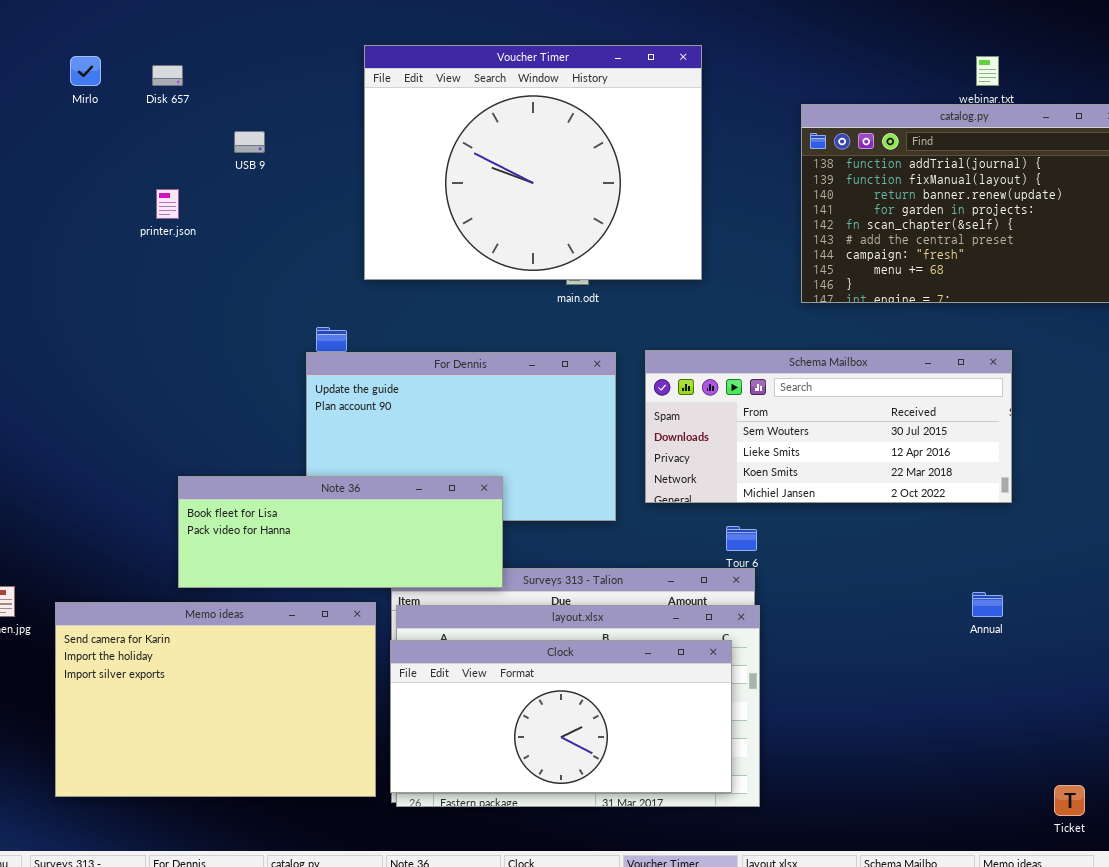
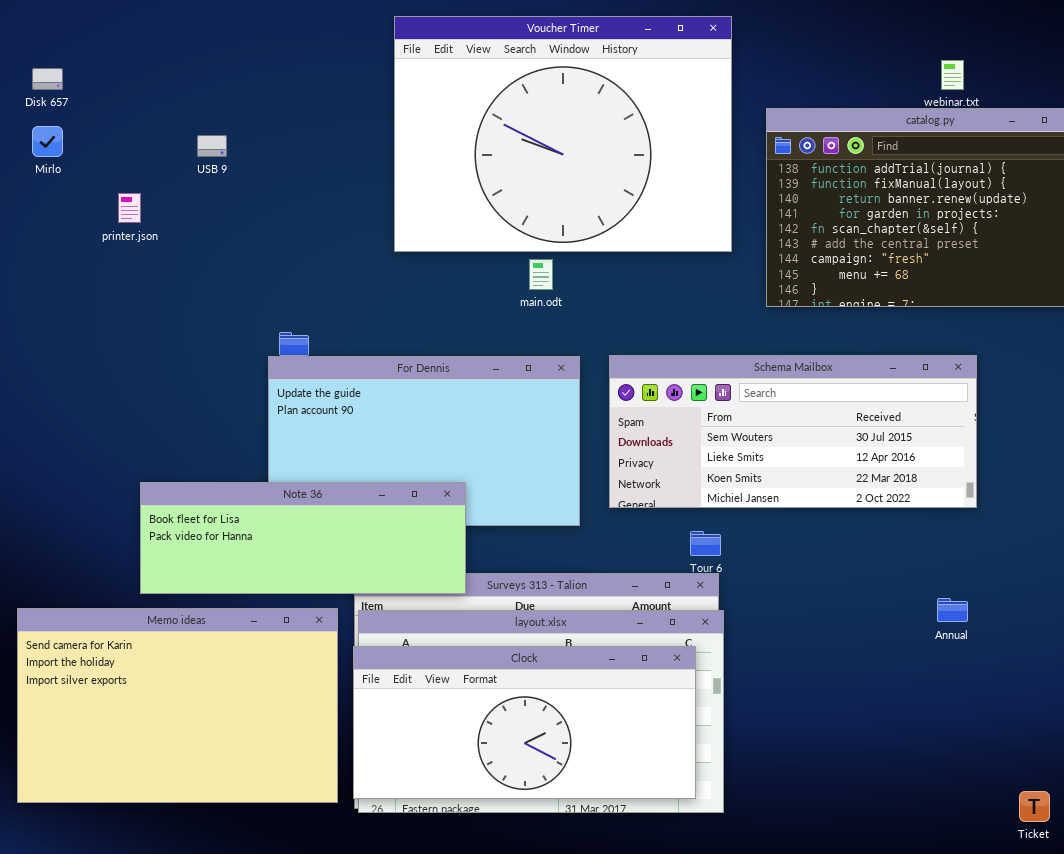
Voucher Timer: [364,45,702,280] -> [394,16,732,252], moved
Mirlo: [70,56,101,86] -> [32,126,63,157], moved
Disk 657: [152,65,183,86] -> [32,68,63,90], moved

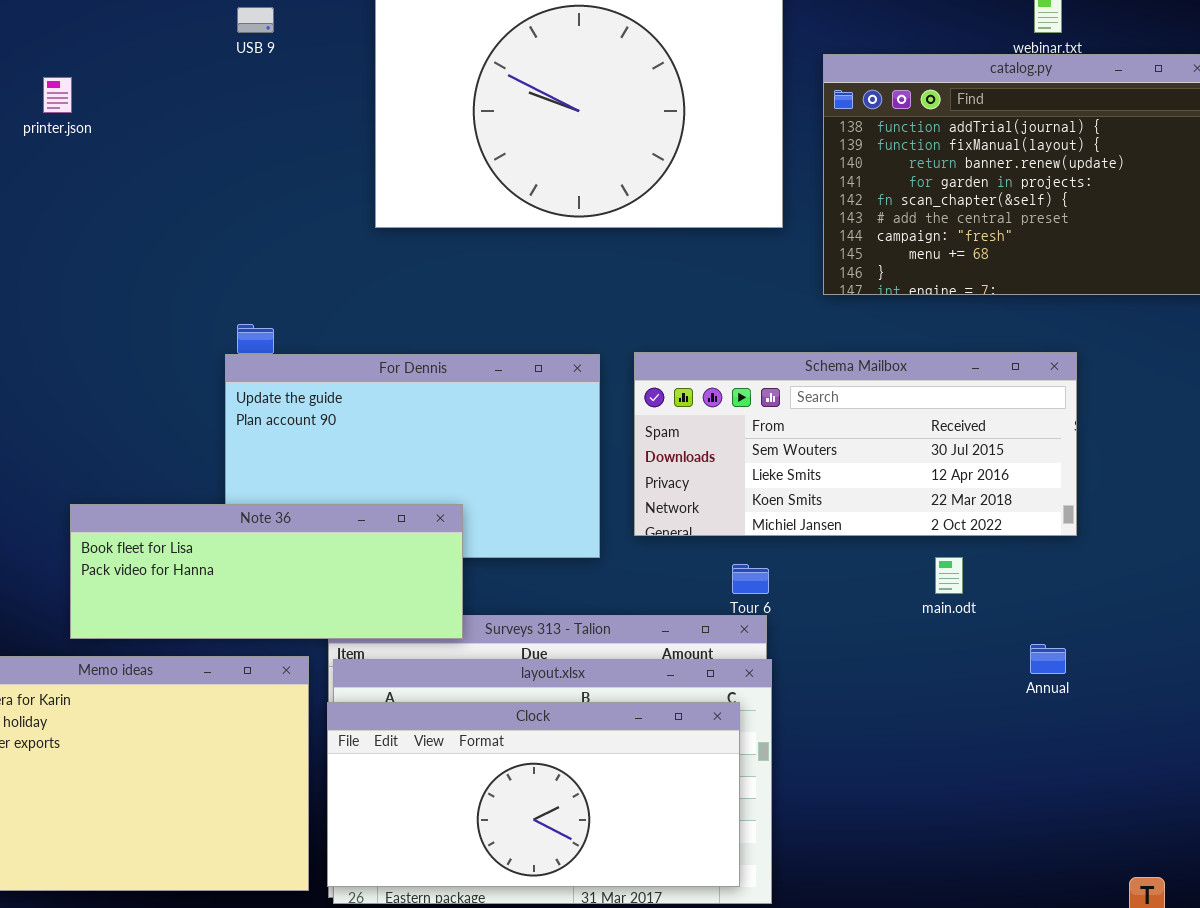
USB 9: [197,135,227,157] -> [237,7,274,33], moved
printer.json: [118,193,141,223] -> [43,77,72,113], moved
main.odt: [529,259,553,290] -> [935,557,963,594], moved

